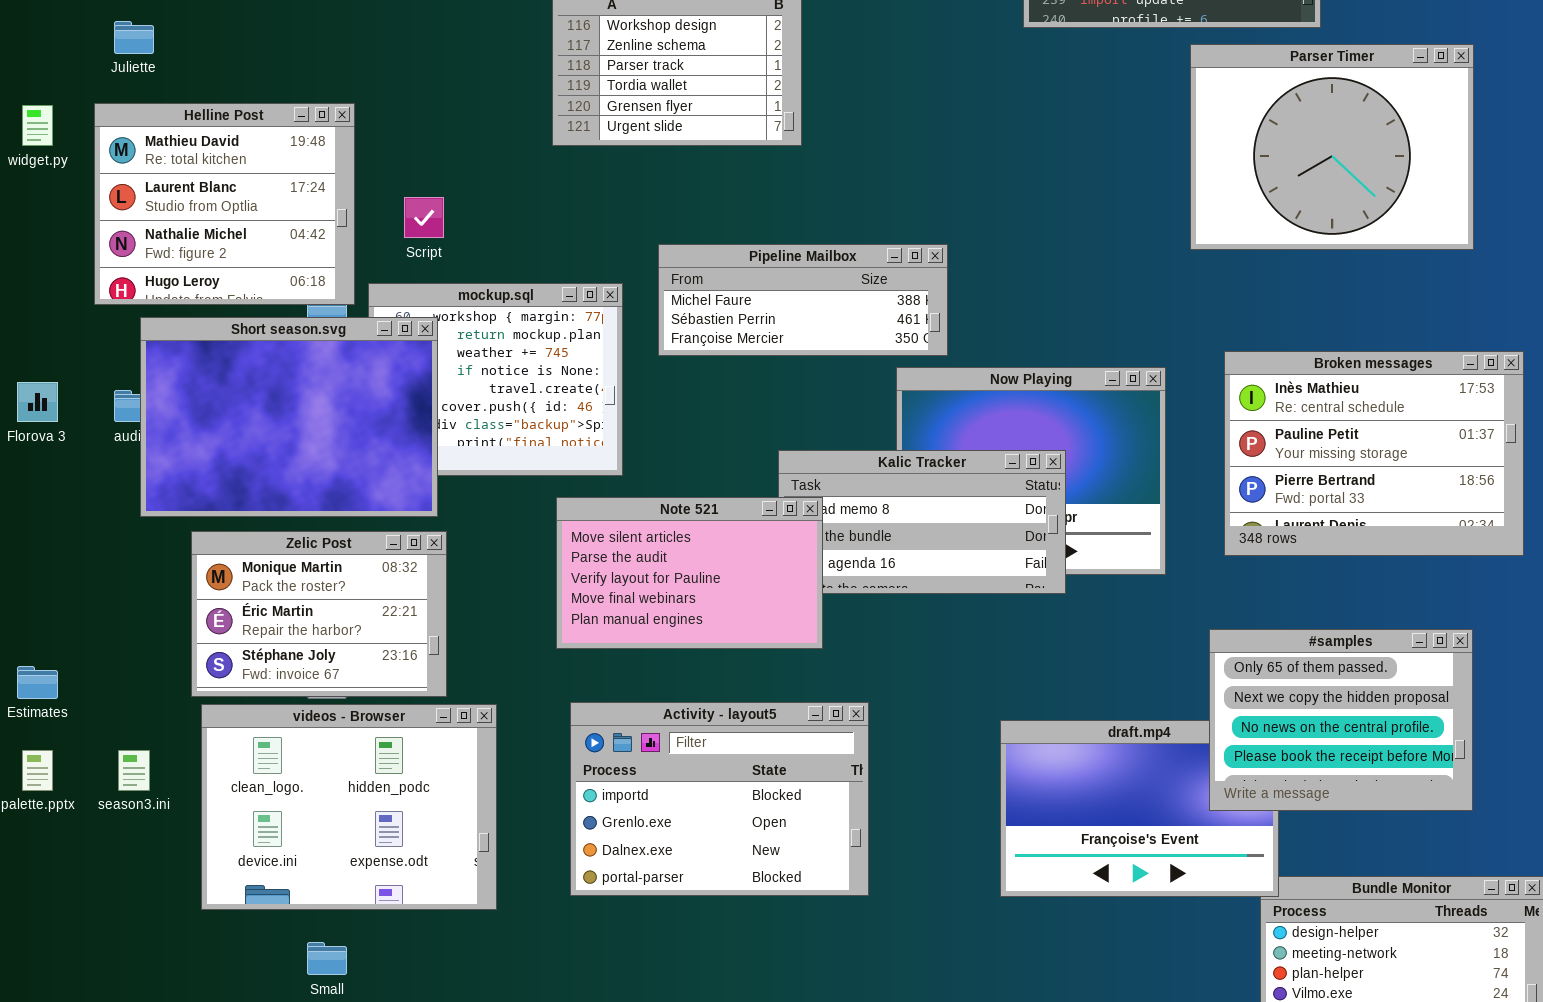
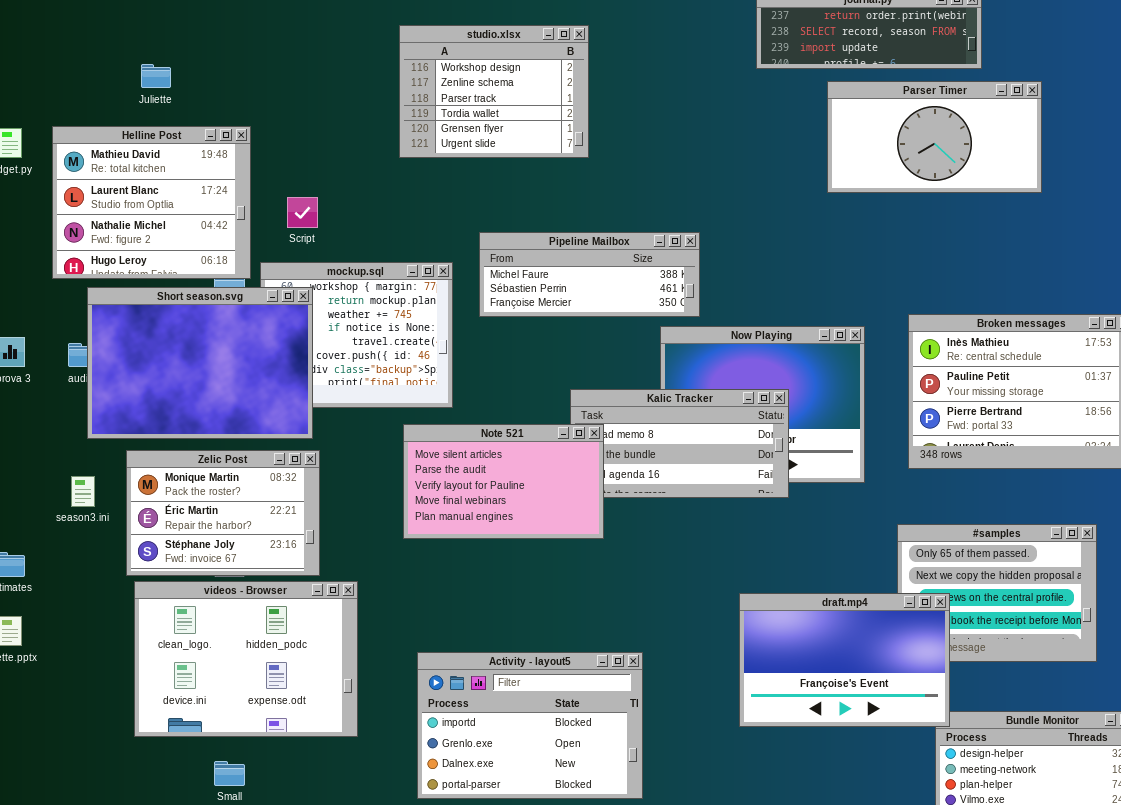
Juliette: [114,21,154,54] -> [141,64,171,88], moved
Parser Timer: [1190,44,1474,250] -> [827,81,1042,193], moved, resized
Activity - layout5: [570,702,869,896] -> [417,652,643,799], moved
draft.mp4: [1000,720,1279,897] -> [739,593,950,727], raised
season3.ini: [118,750,150,791] -> [71,476,95,507], moved

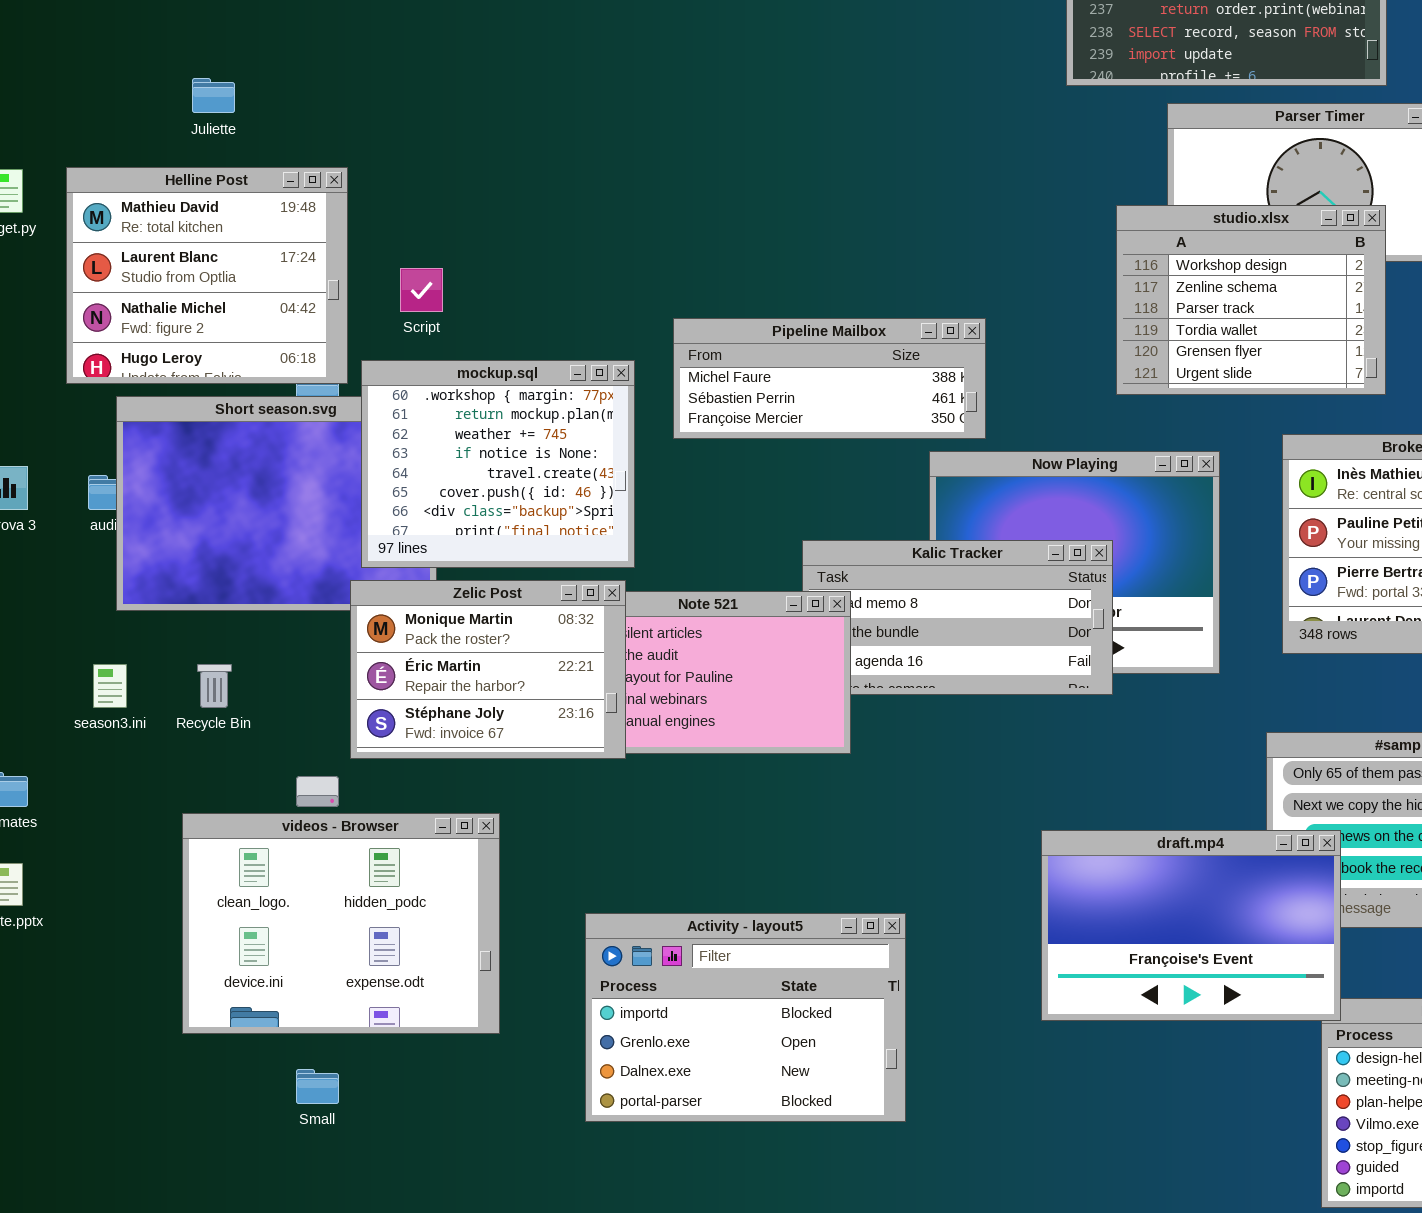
studio.xlsx: [399,25,589,158] -> [1116,205,1386,395], moved
mockup.sql: [260,262,453,408] -> [361,360,635,568], raised
Zelic Post: [126,450,320,576] -> [350,580,626,759], moved

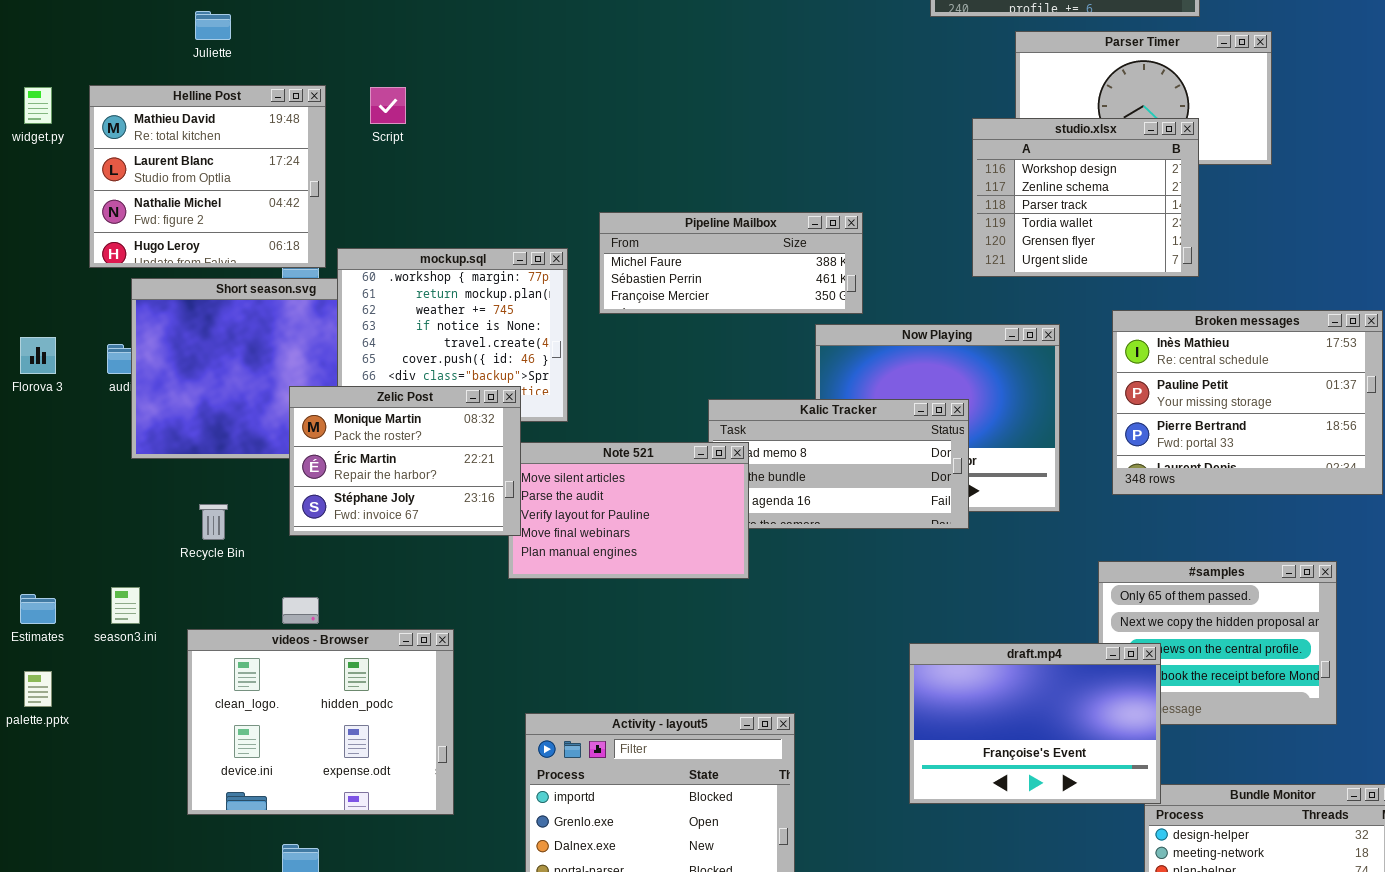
Script: [400,268,443,312] -> [370,87,406,124], moved
Zelic Post: [350,580,626,759] -> [289,386,521,536], moved
season3.ini: [93,664,127,708] -> [111,587,140,624], moved

